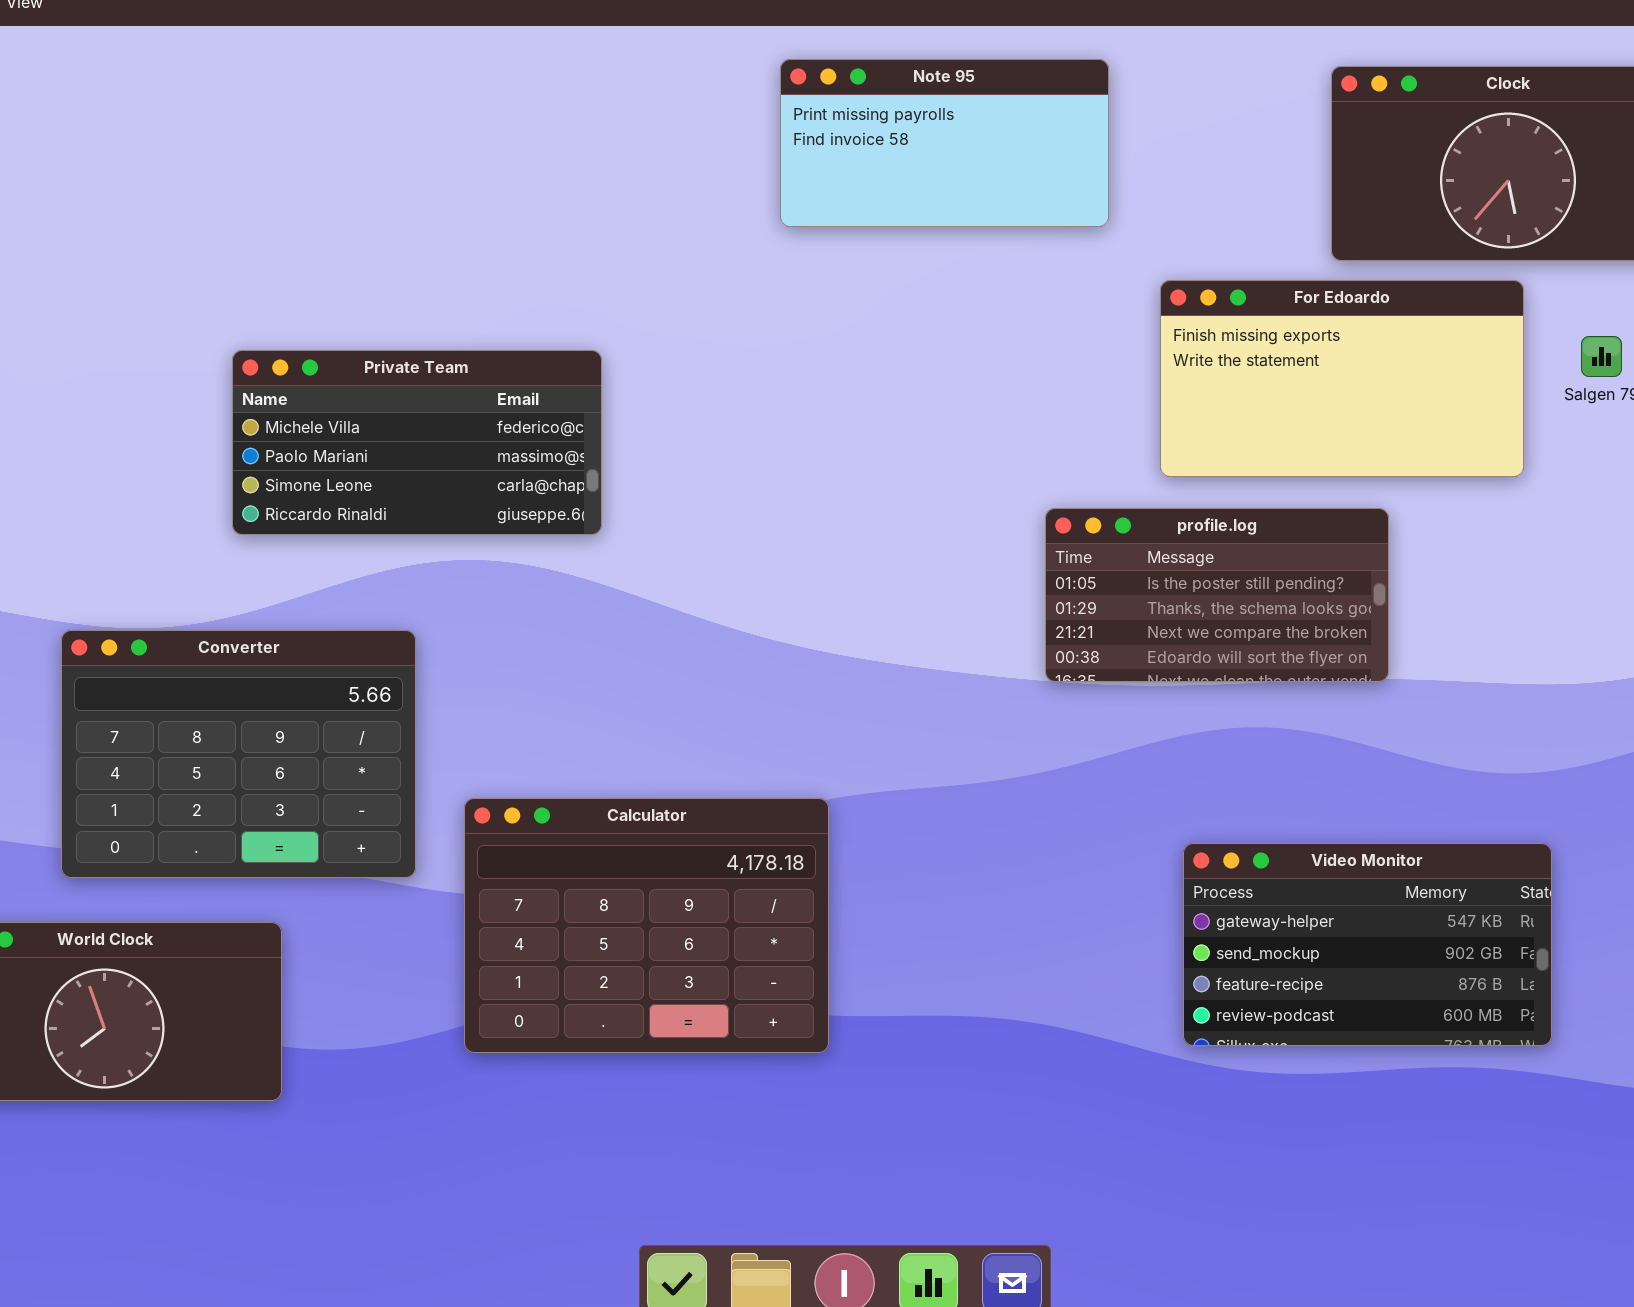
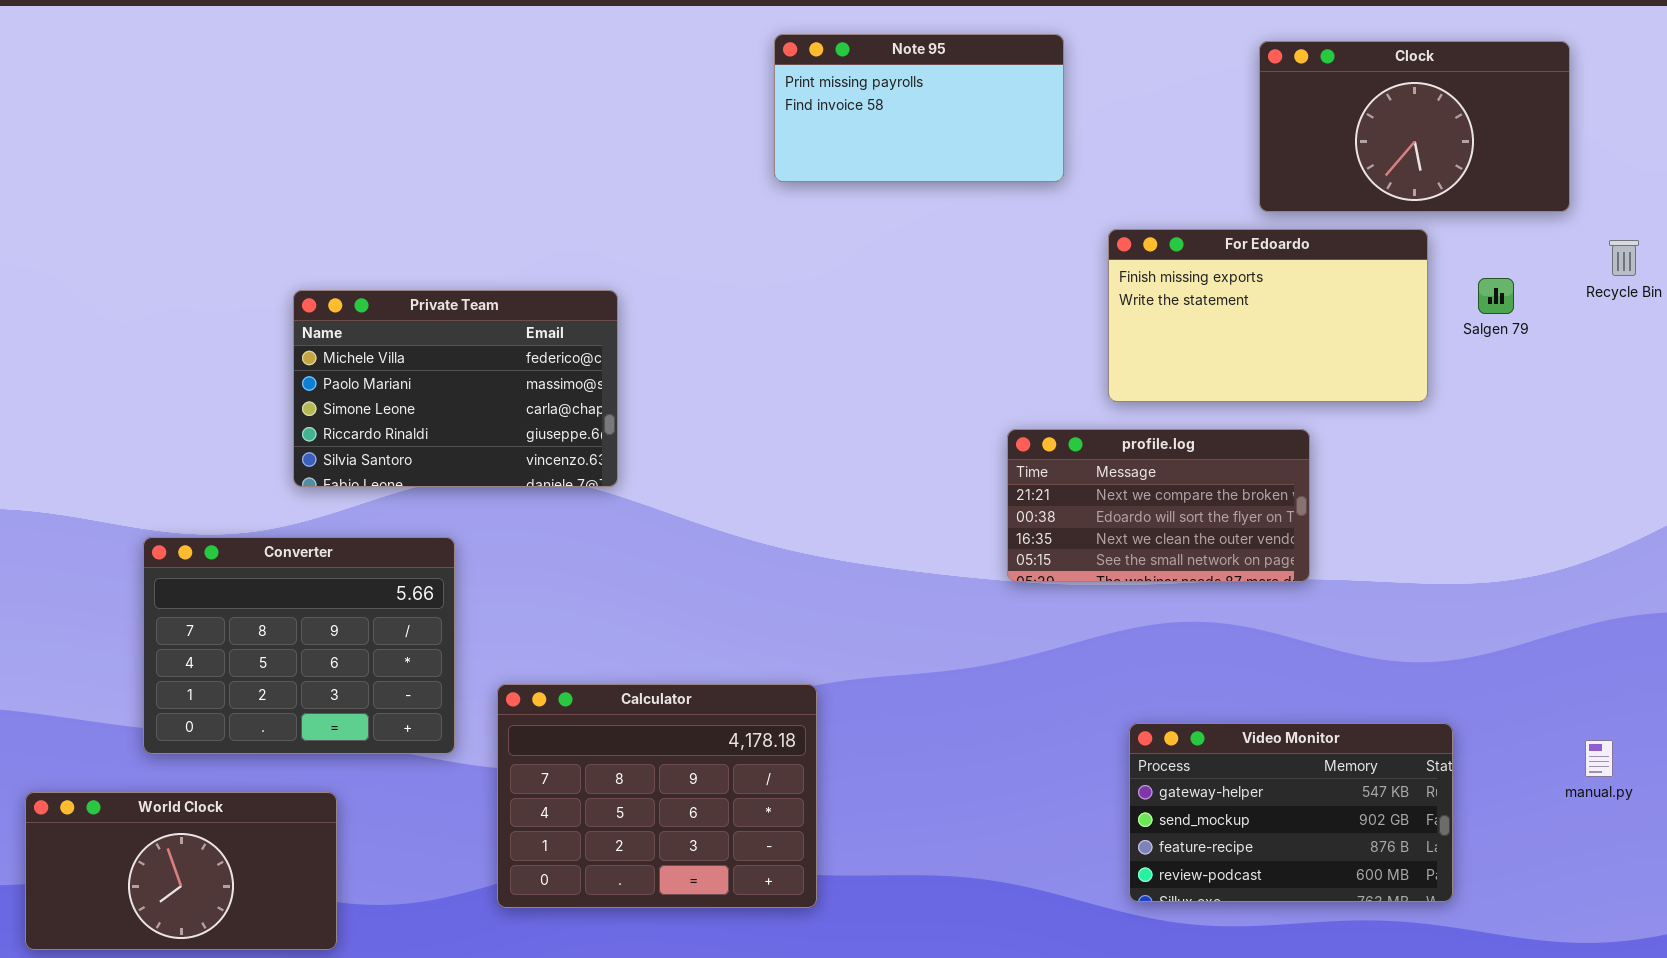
Private Team: [232,350,602,535] -> [293,290,618,487], resized
profile.log: [1045,508,1389,682] -> [1007,429,1310,582], scrolled down 2 rows

